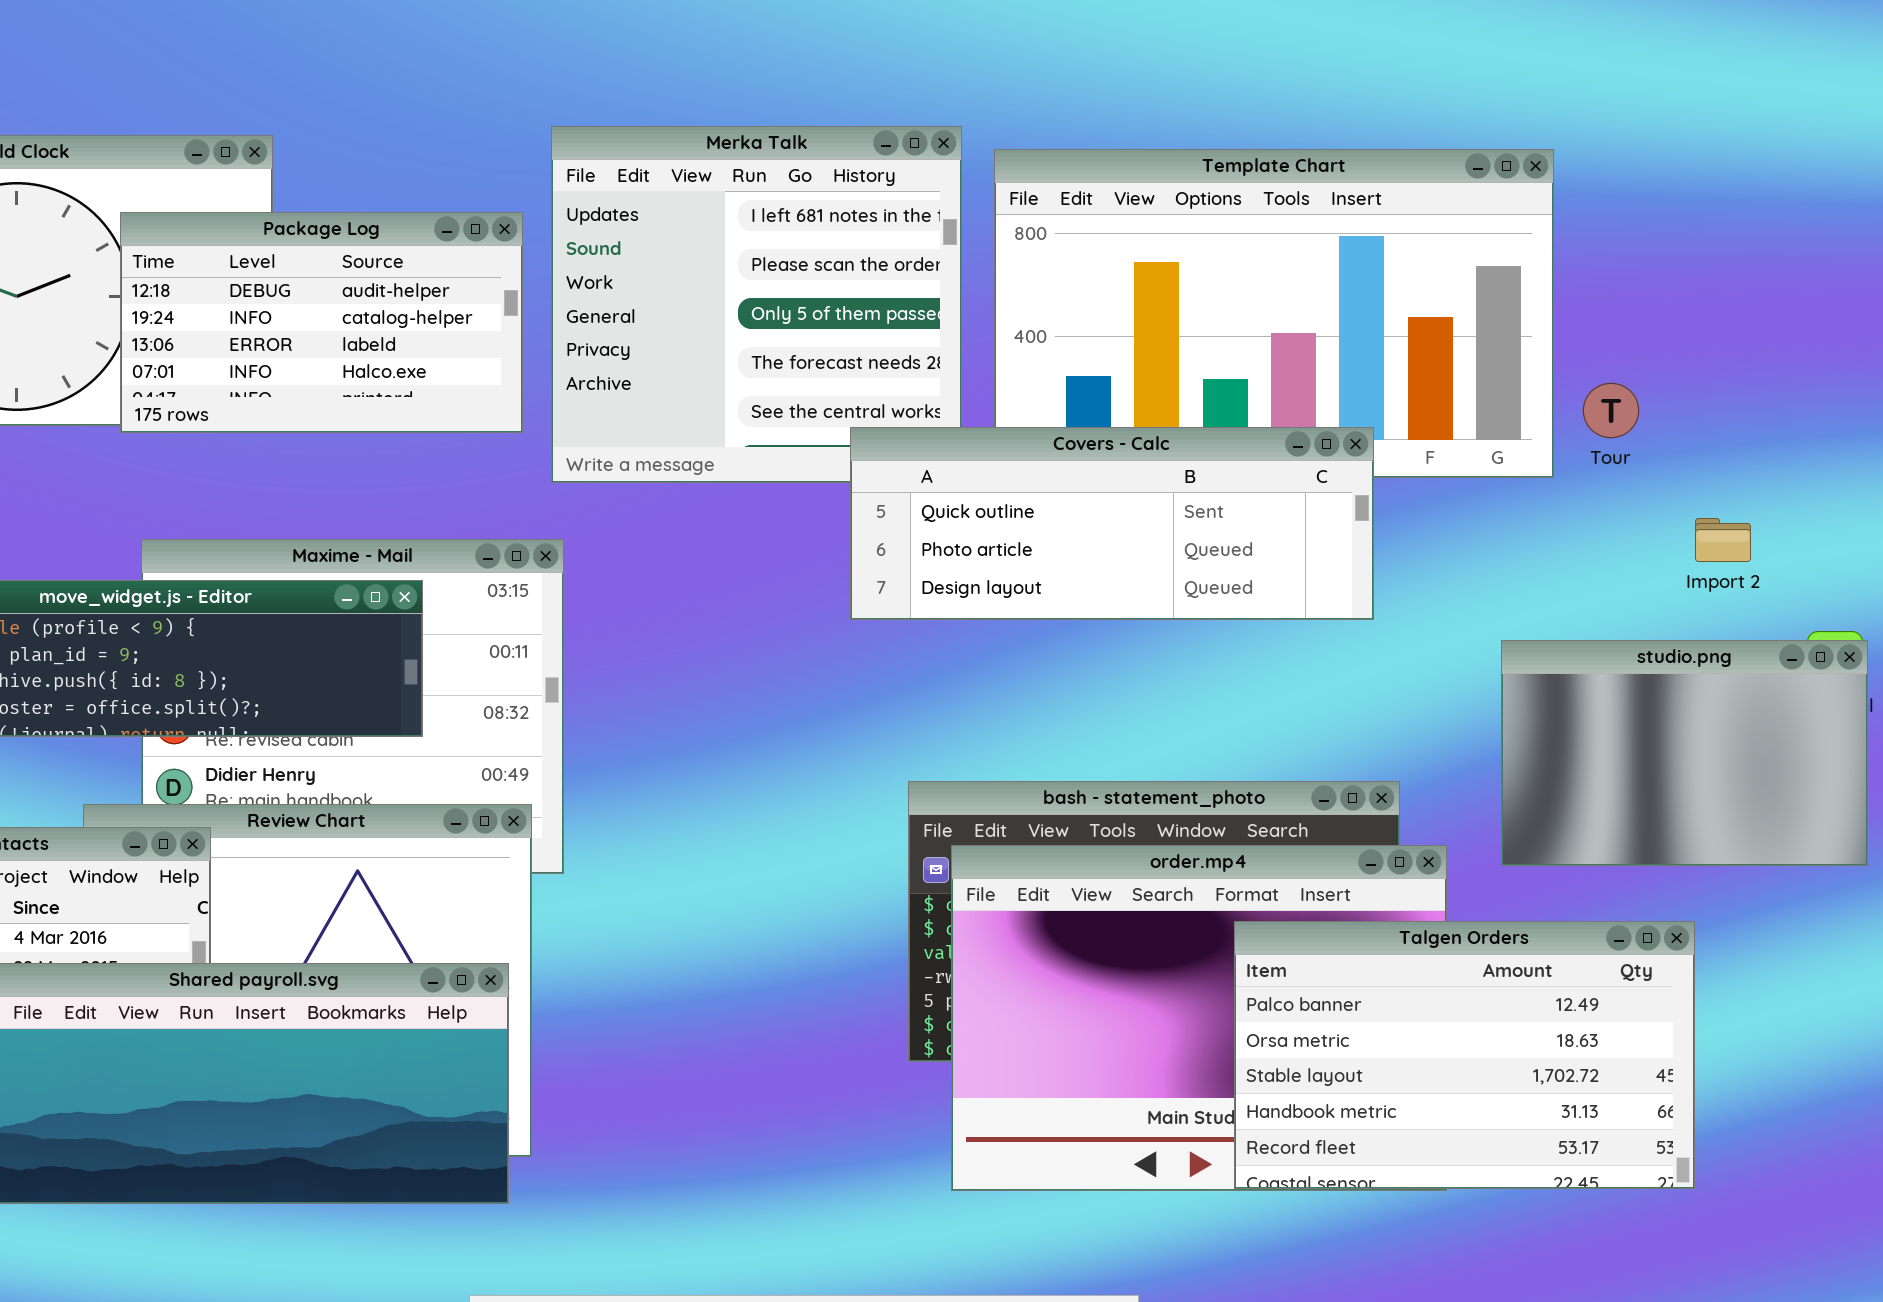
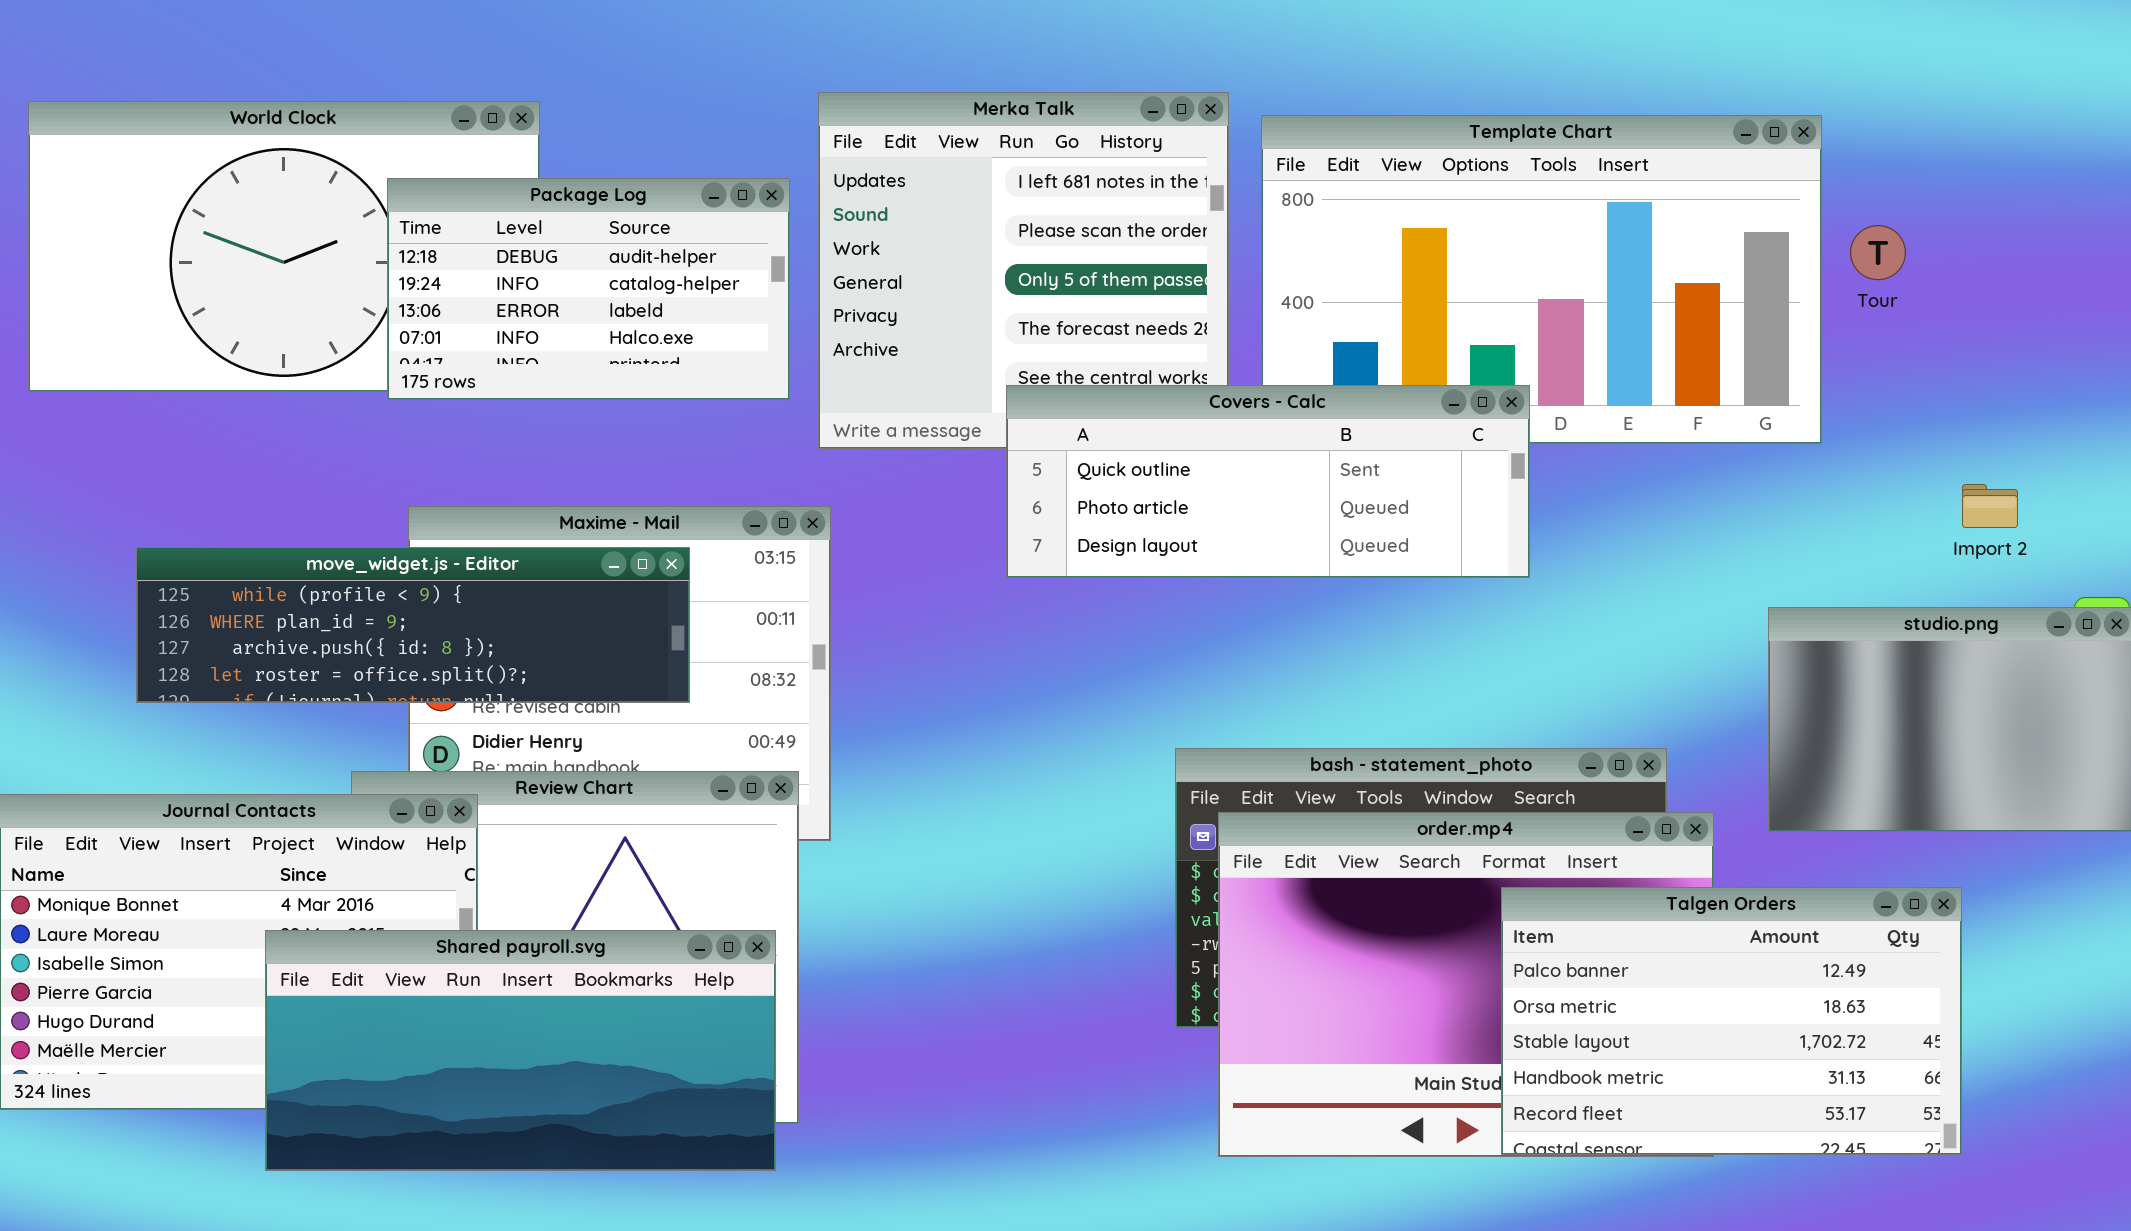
Tour: [1583,383,1639,438] -> [1850,225,1906,280], moved
Covers - Calc: [850,427,1374,620] -> [1006,385,1530,578], moved

